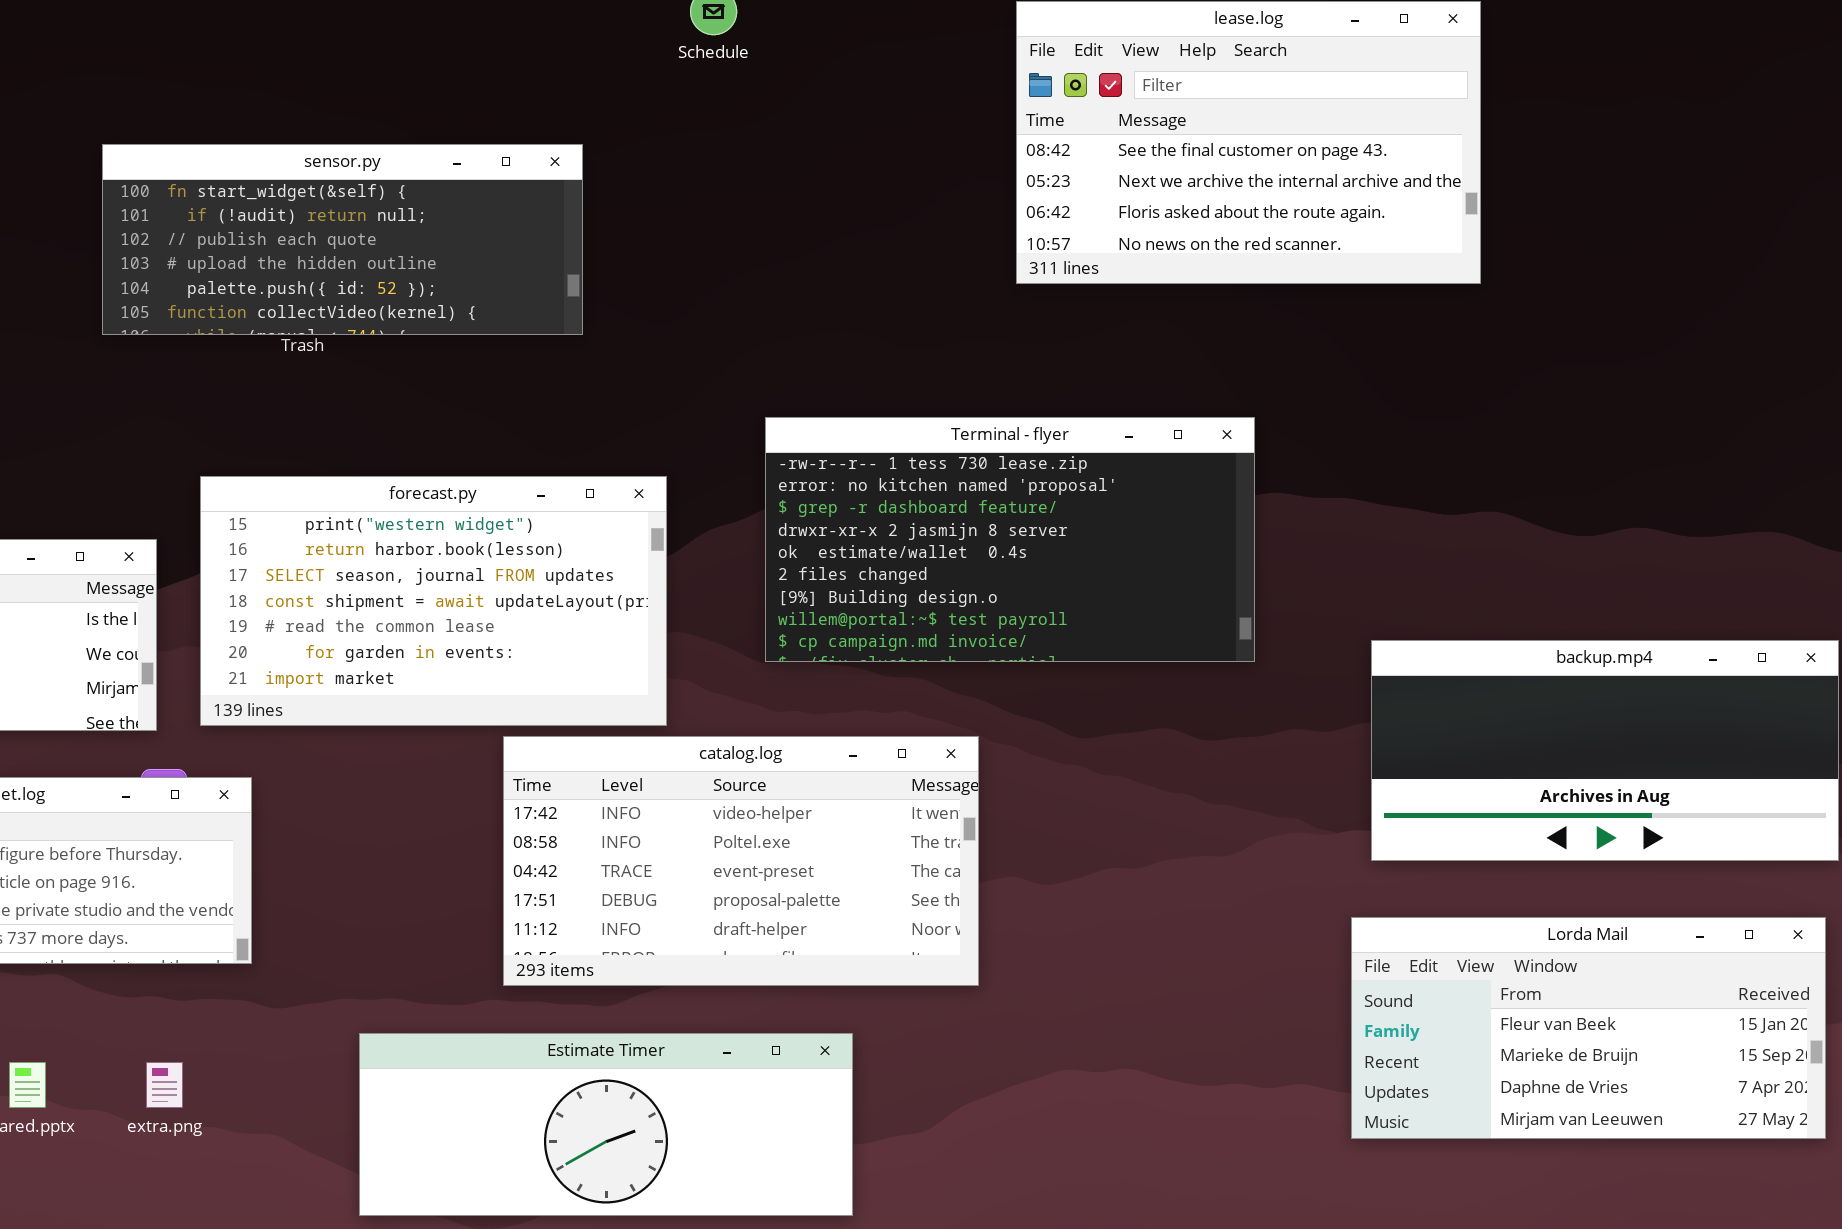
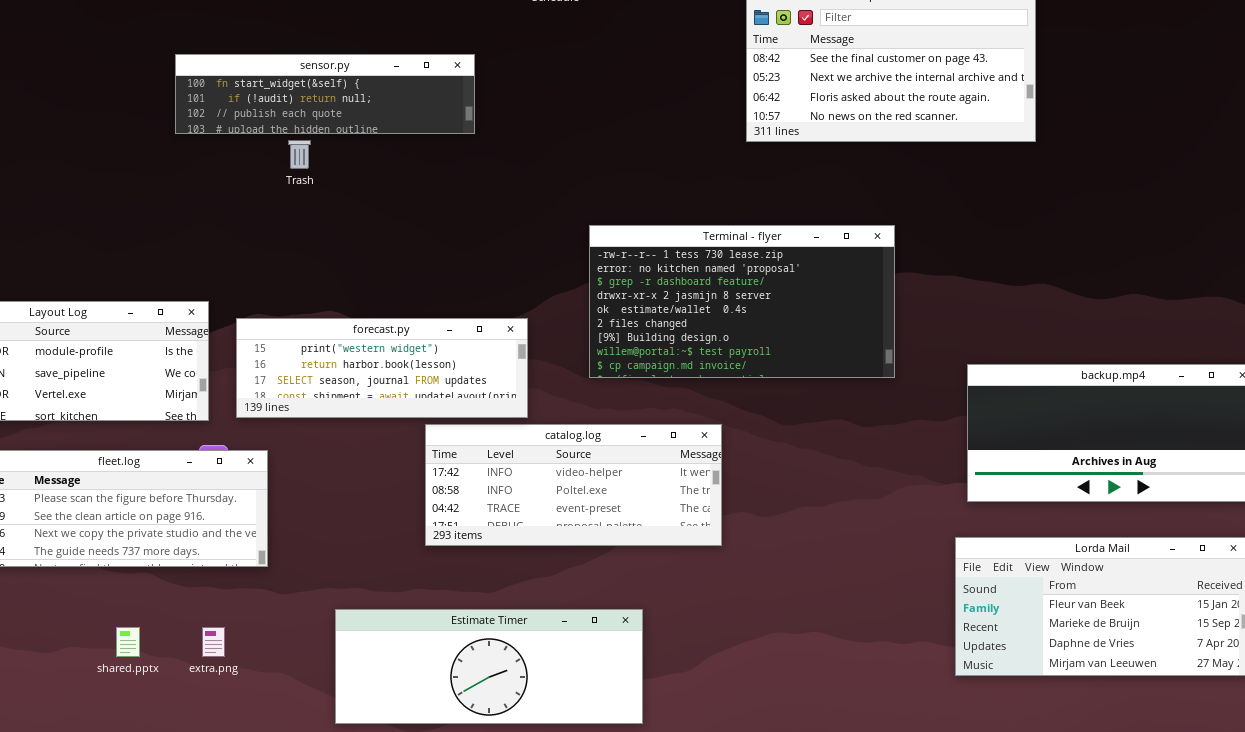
sensor.py: [102,144,583,335] -> [175,54,475,134], resized
forecast.py: [200,476,667,726] -> [236,318,528,418], resized
catalog.log: [503,736,979,986] -> [425,424,722,546], resized

